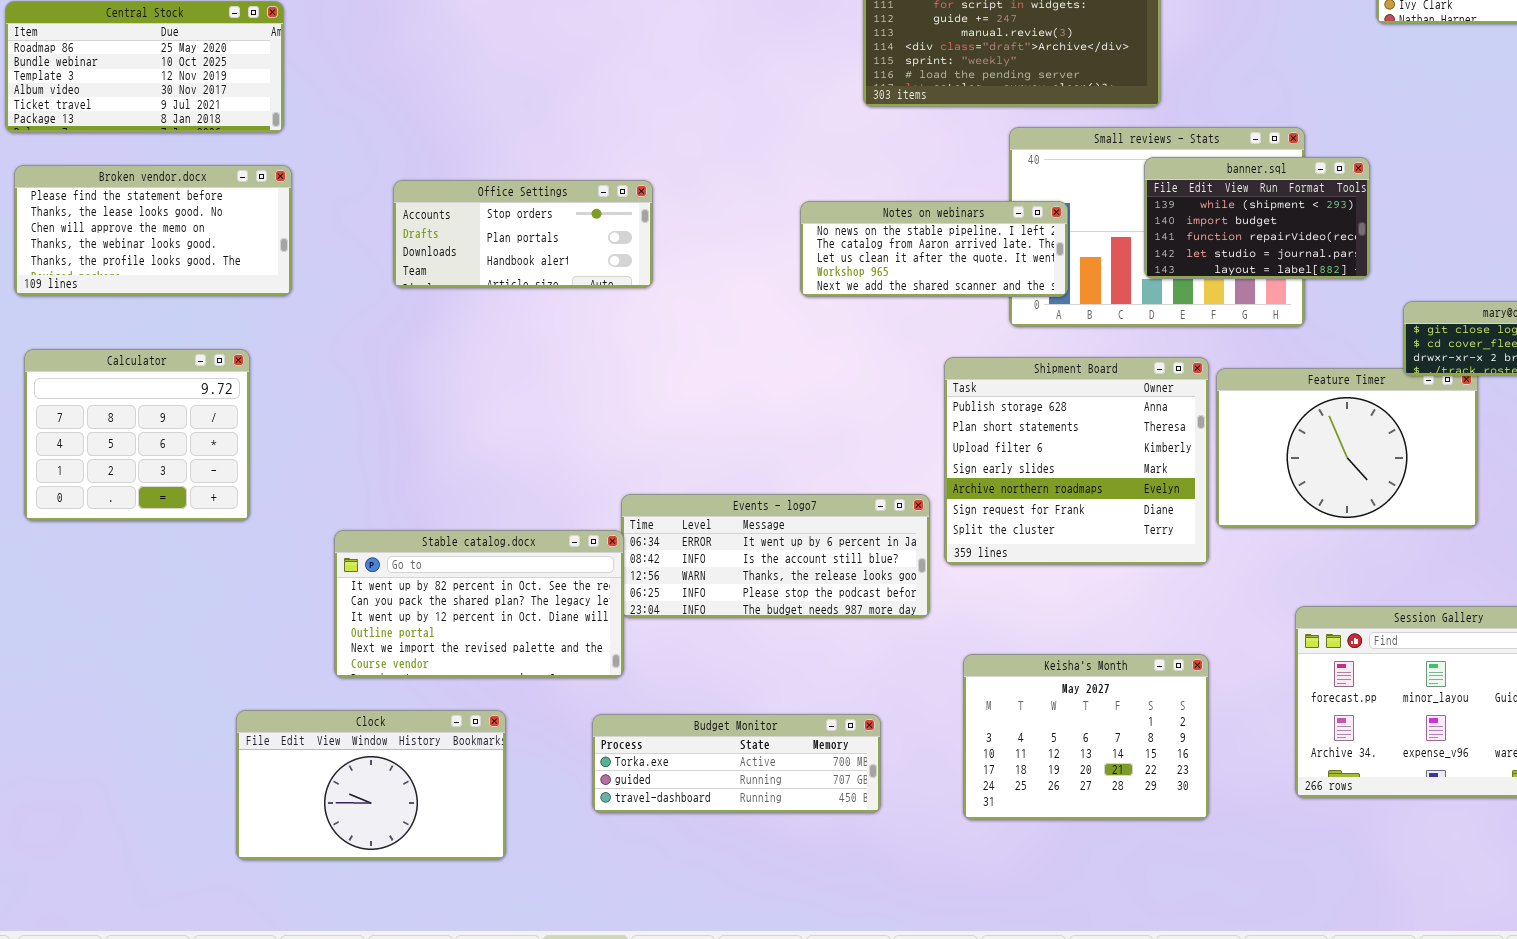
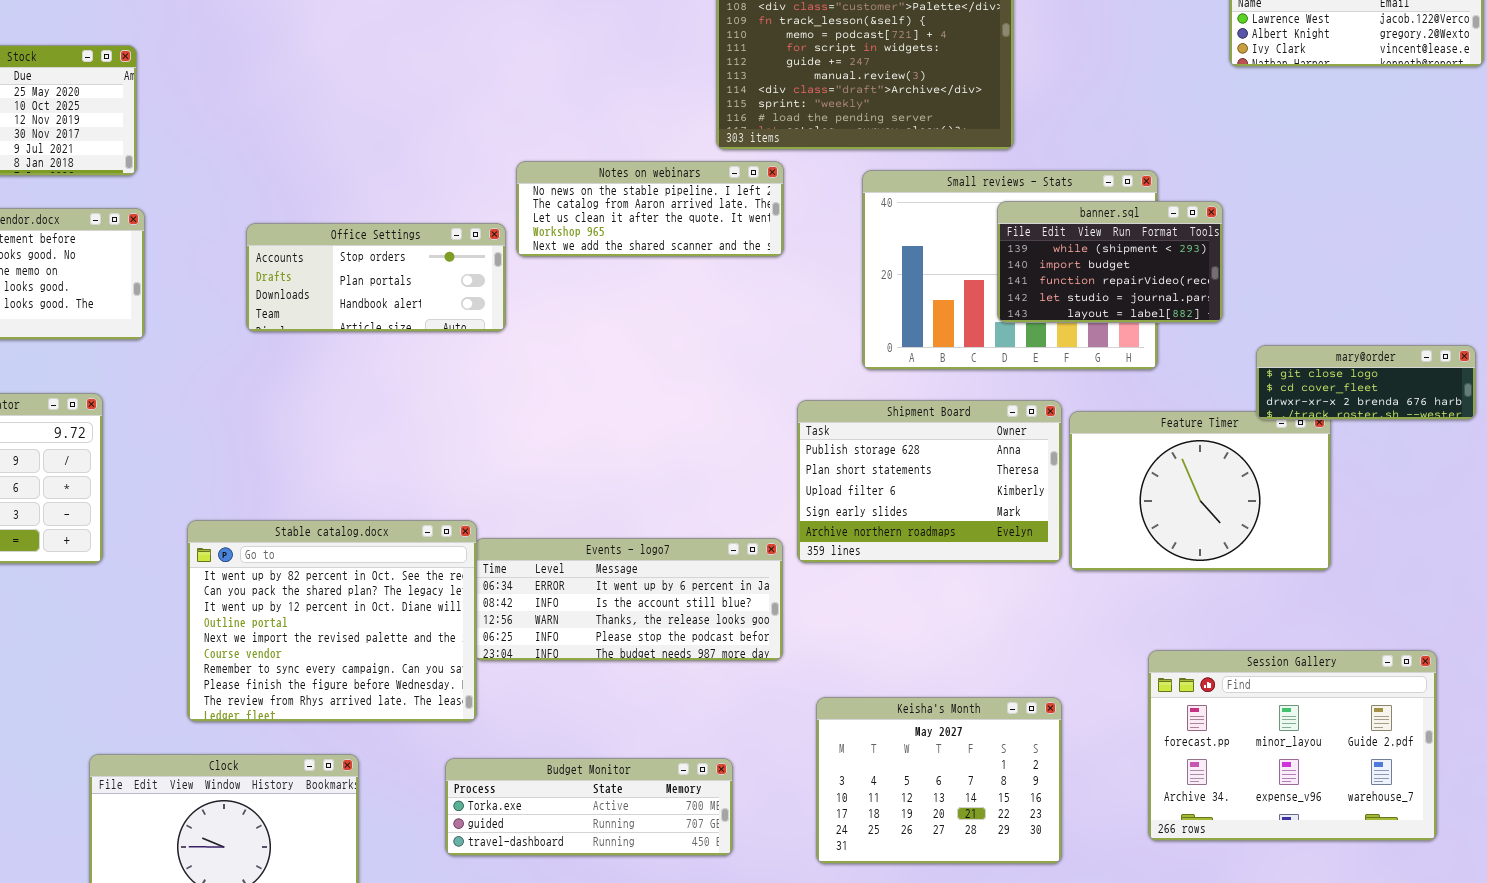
Notes on webinars: [800,201,1068,297] -> [516,161,784,257], moved
Shipment Board: [944,357,1209,565] -> [797,400,1062,563], resized
Stable catalog.docx: [334,530,624,678] -> [187,520,477,722], resized

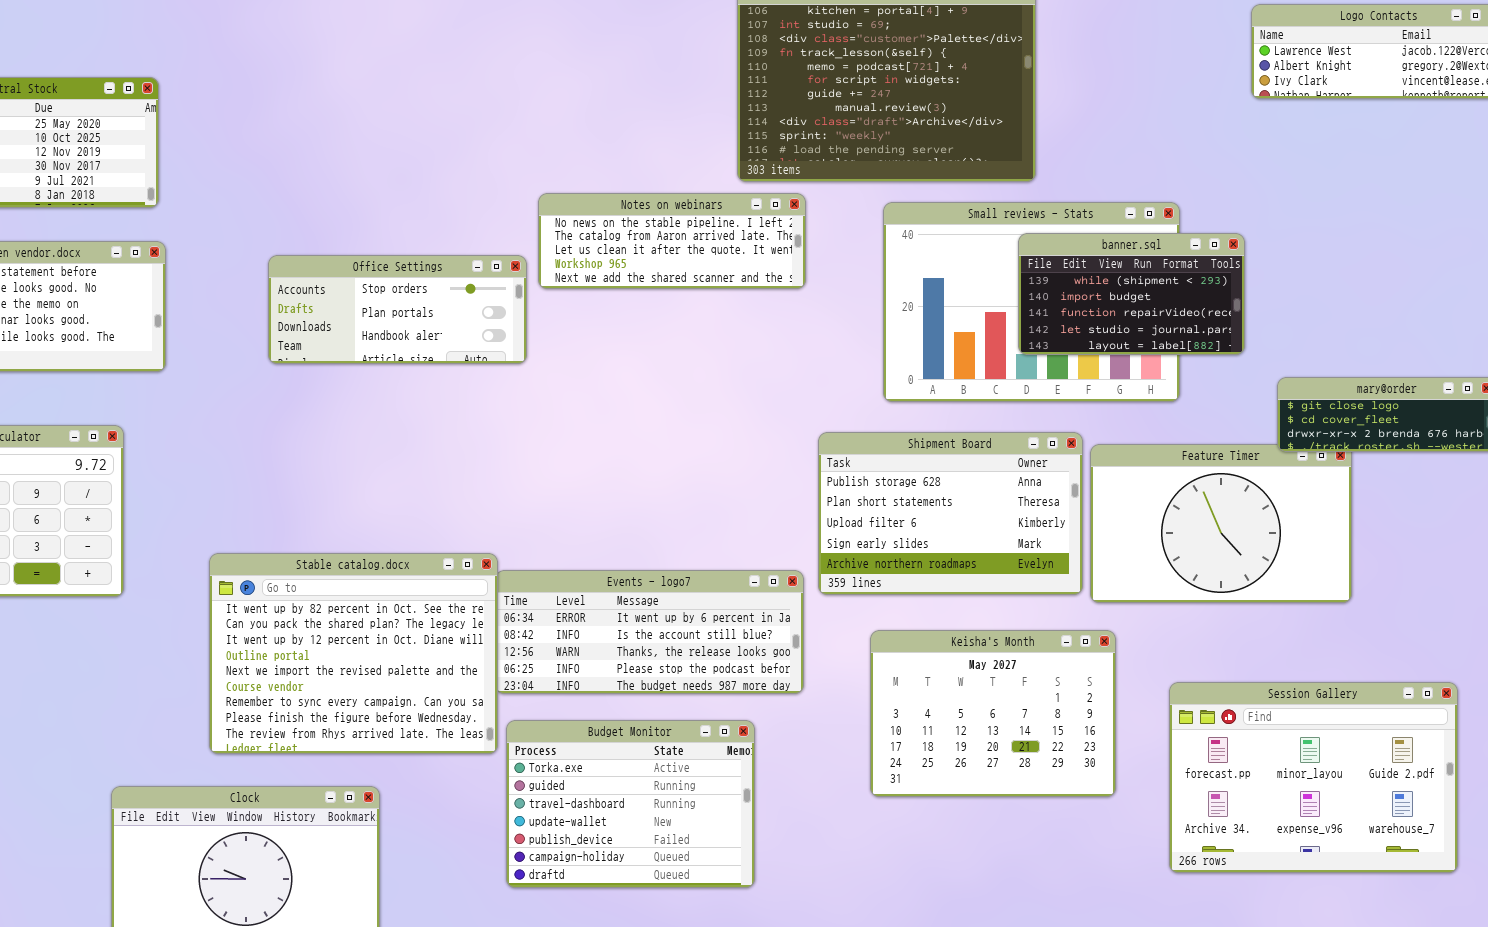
Keisha's Month: [816,697,1062,864] -> [870,630,1116,797], moved
Budget Monitor: [445,758,733,856] -> [506,720,755,888], resized

